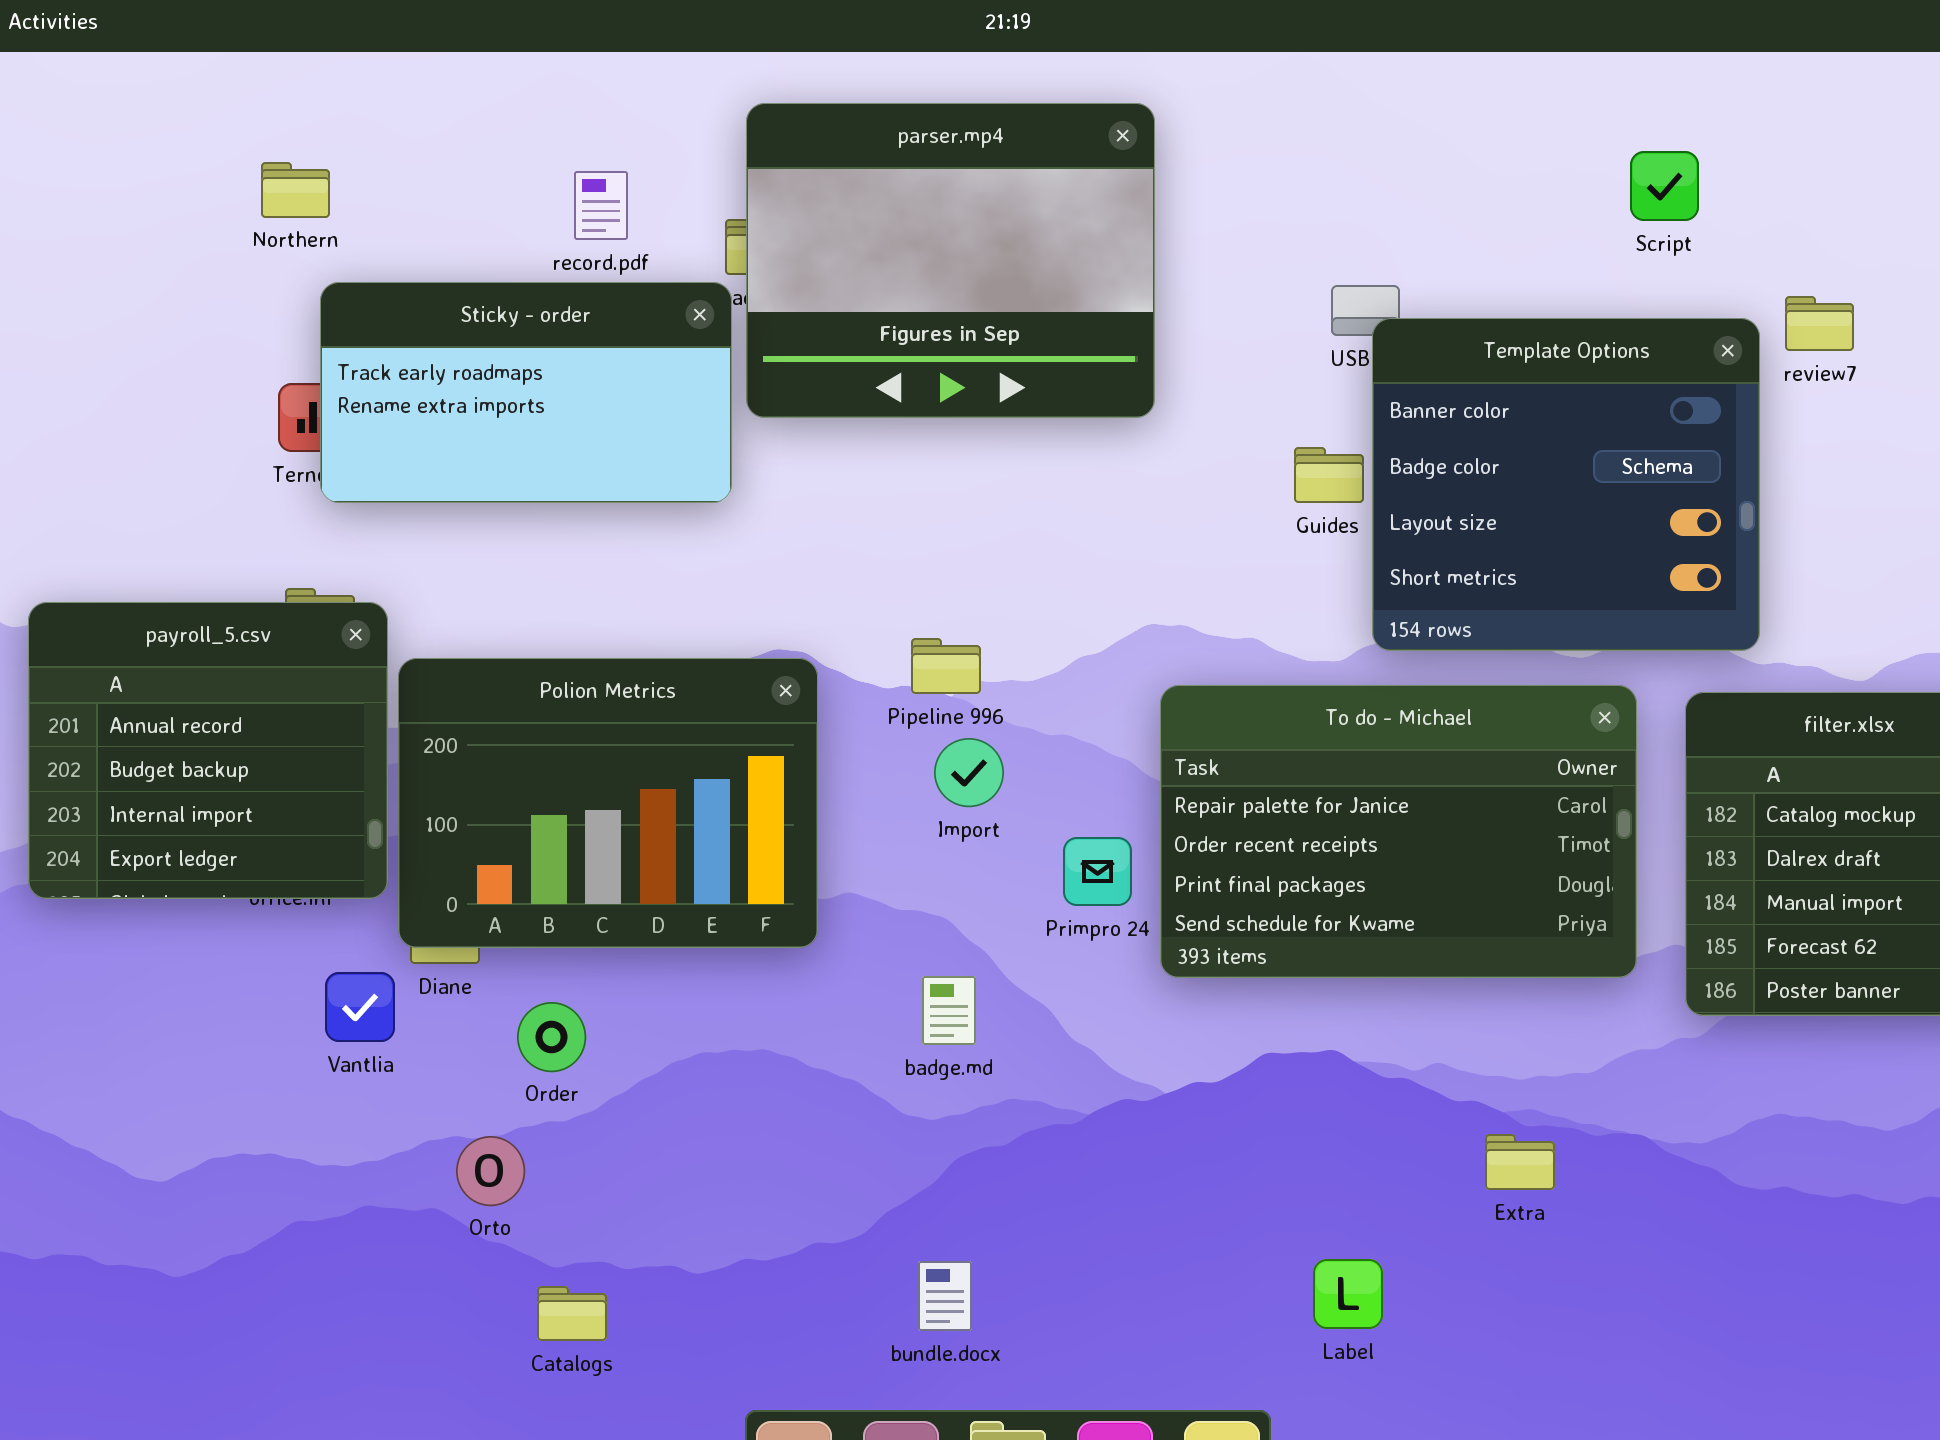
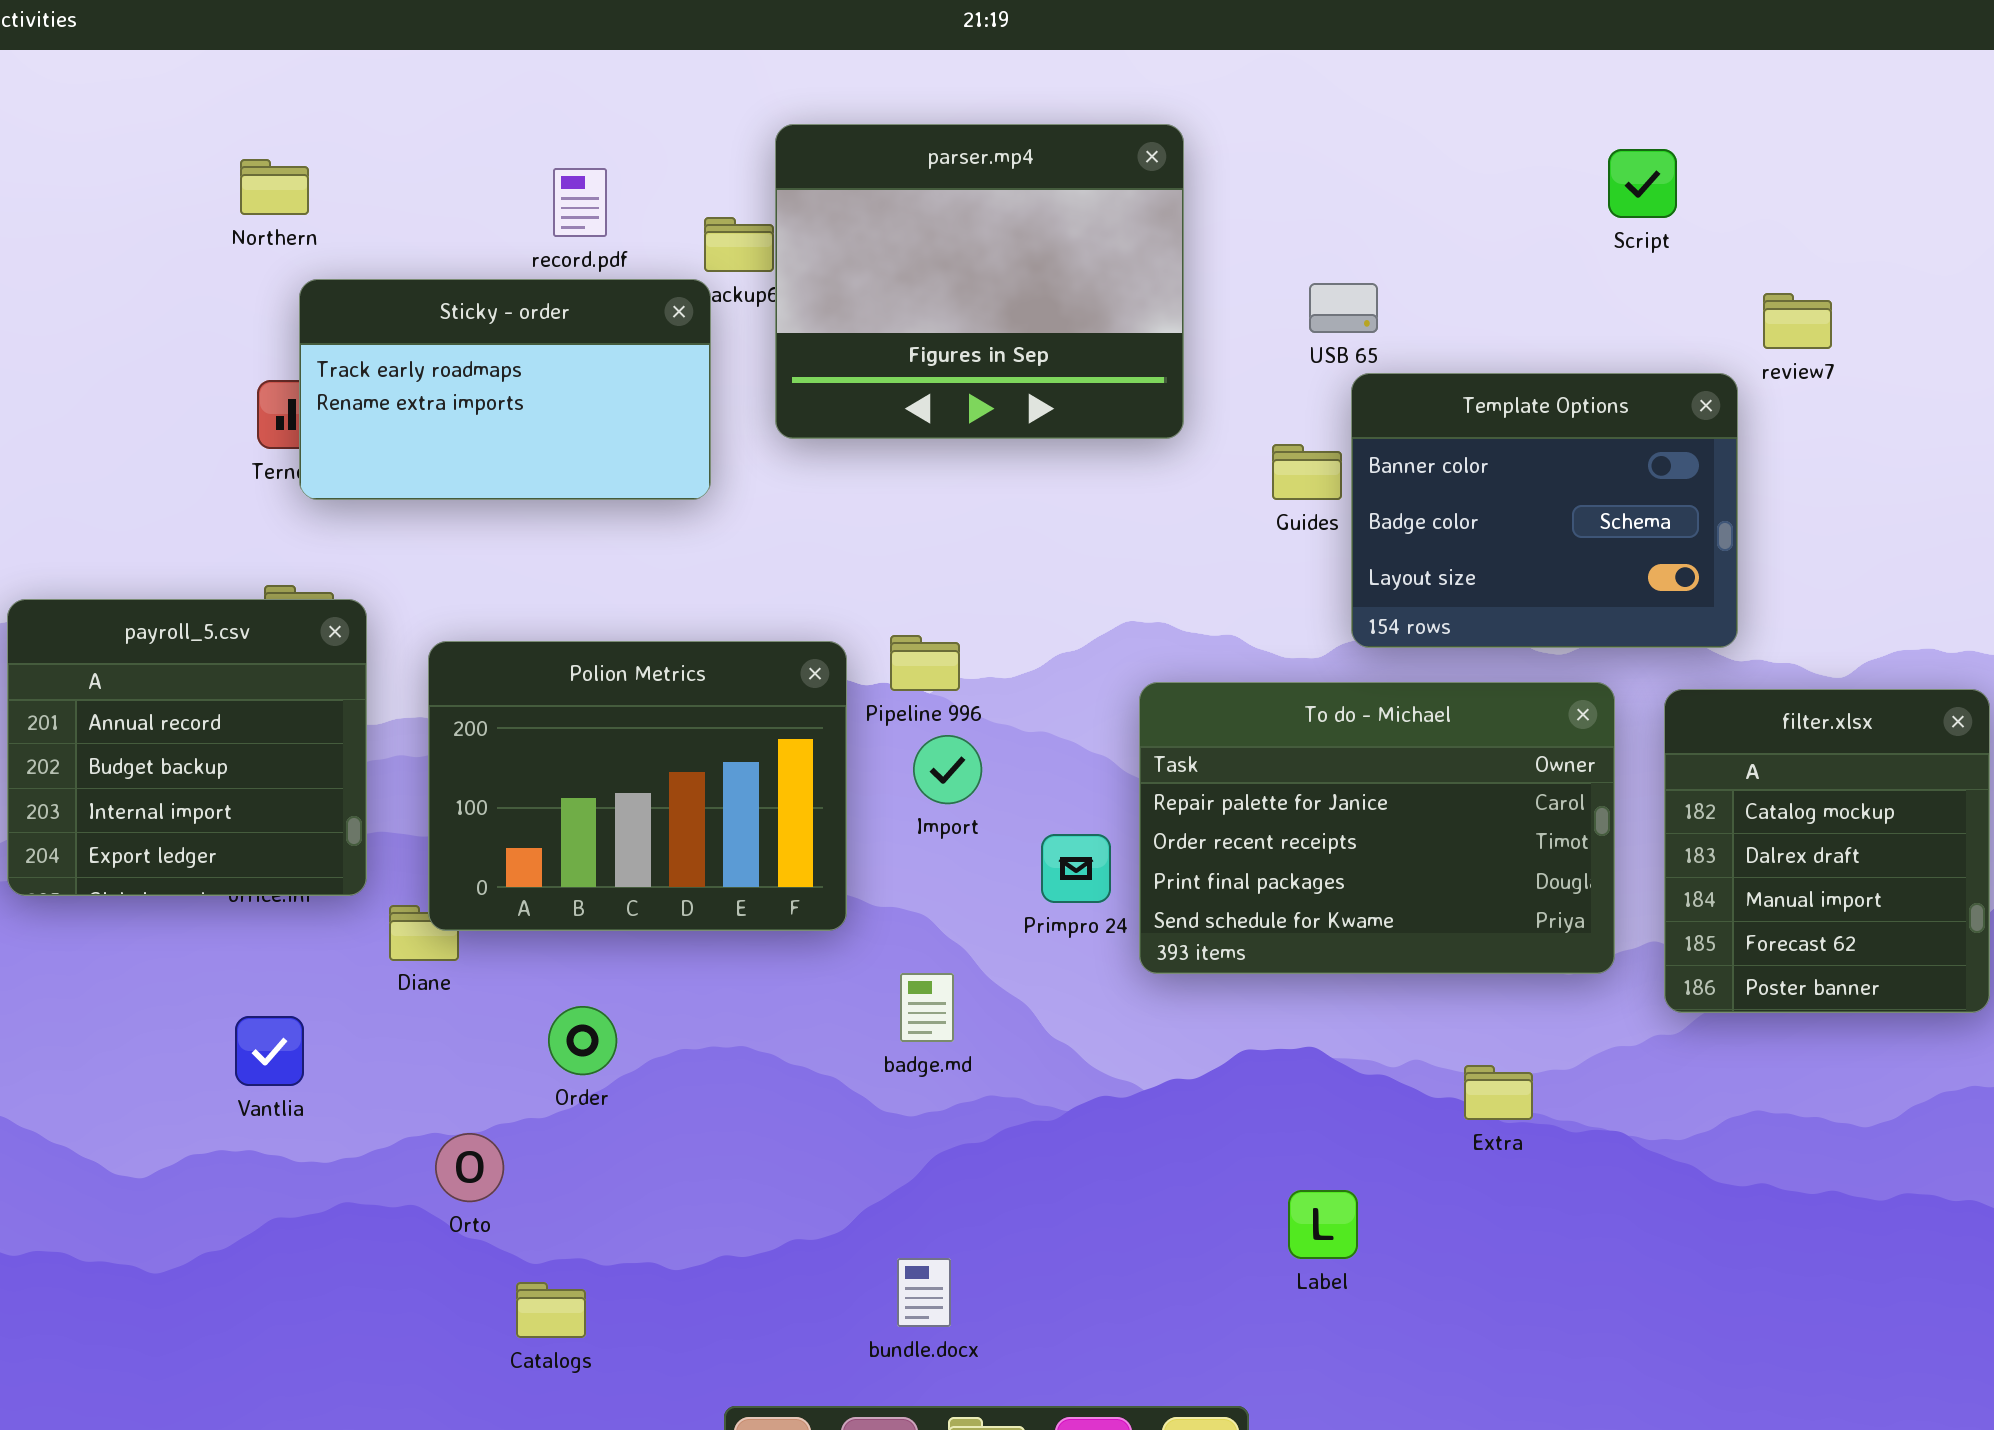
parser.mp4: [746,103,1155,418] -> [775,124,1184,439], moved
Template Options: [1372,318,1760,651] -> [1351,373,1738,648], resized
Polion Metrics: [398,658,818,948] -> [428,641,847,931], moved
Vantlia: [325,972,395,1042] -> [235,1016,304,1086], moved
Order: [517,1002,586,1072] -> [548,1006,617,1075], moved
Extra: [1485,1134,1555,1190] -> [1464,1065,1533,1120], moved
Label: [1313,1259,1383,1329] -> [1288,1190,1358,1259], moved

